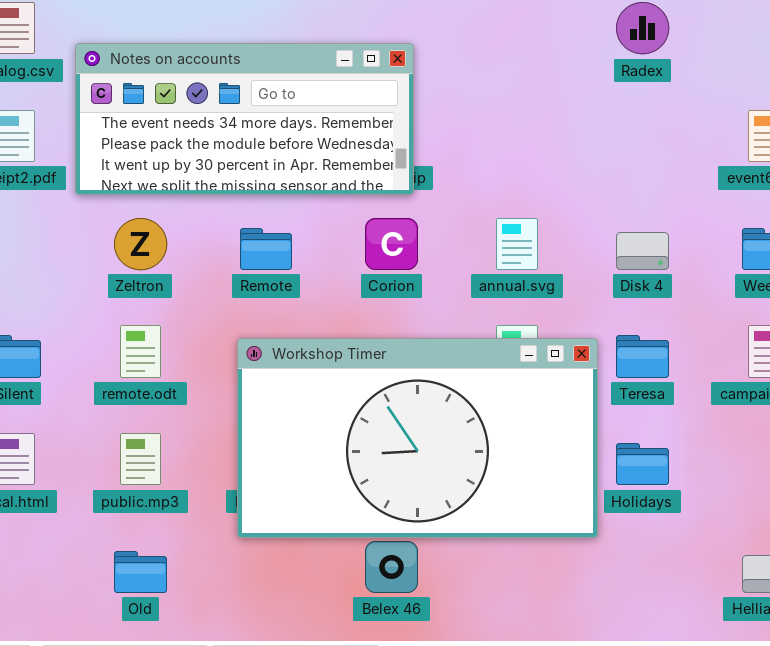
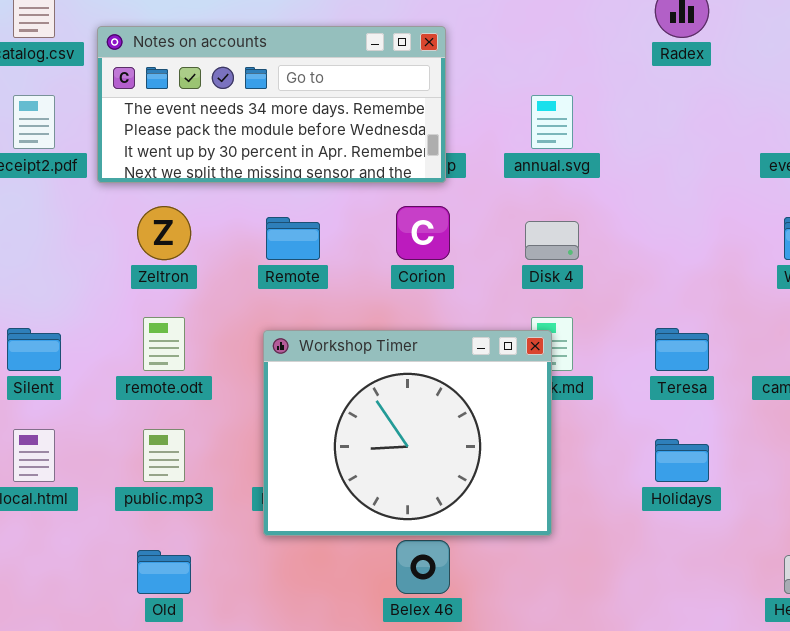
annual.svg: [496,218,538,270] -> [531,95,573,149], moved
Disk 4: [616,232,669,270] -> [525,221,579,260], moved
Workshop Timer: [237,338,598,538] -> [263,330,552,536], resized

